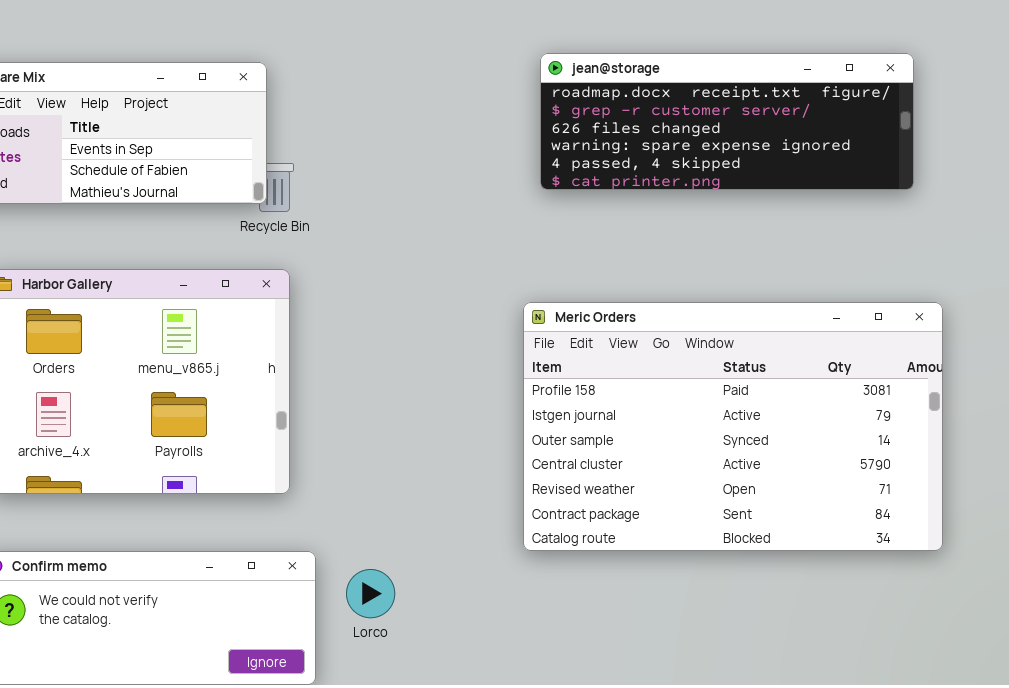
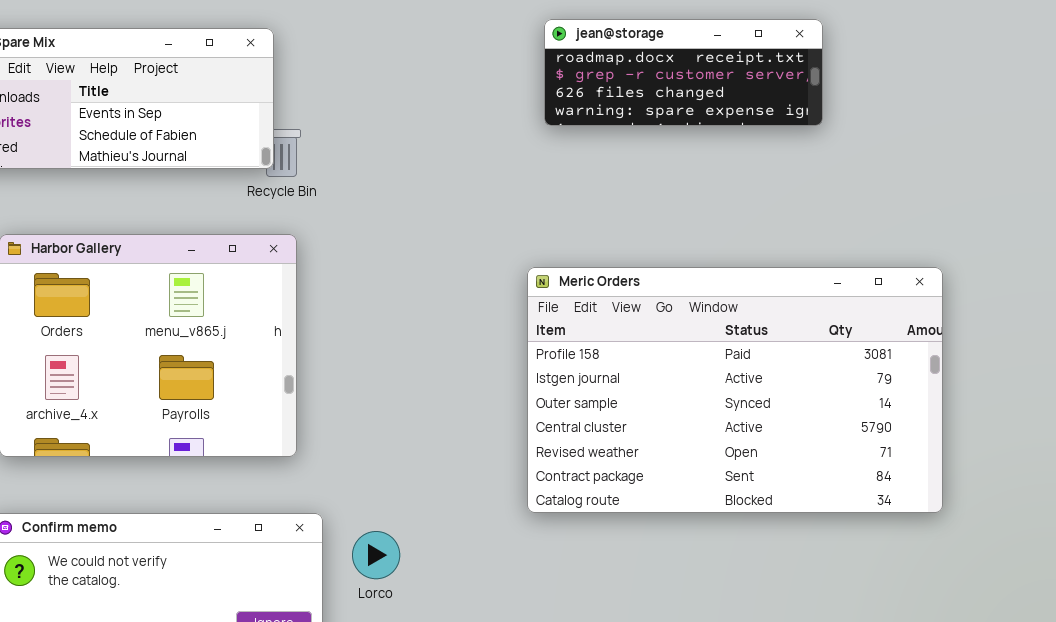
jean@storage: [540,53,914,190] -> [544,19,823,126], resized

